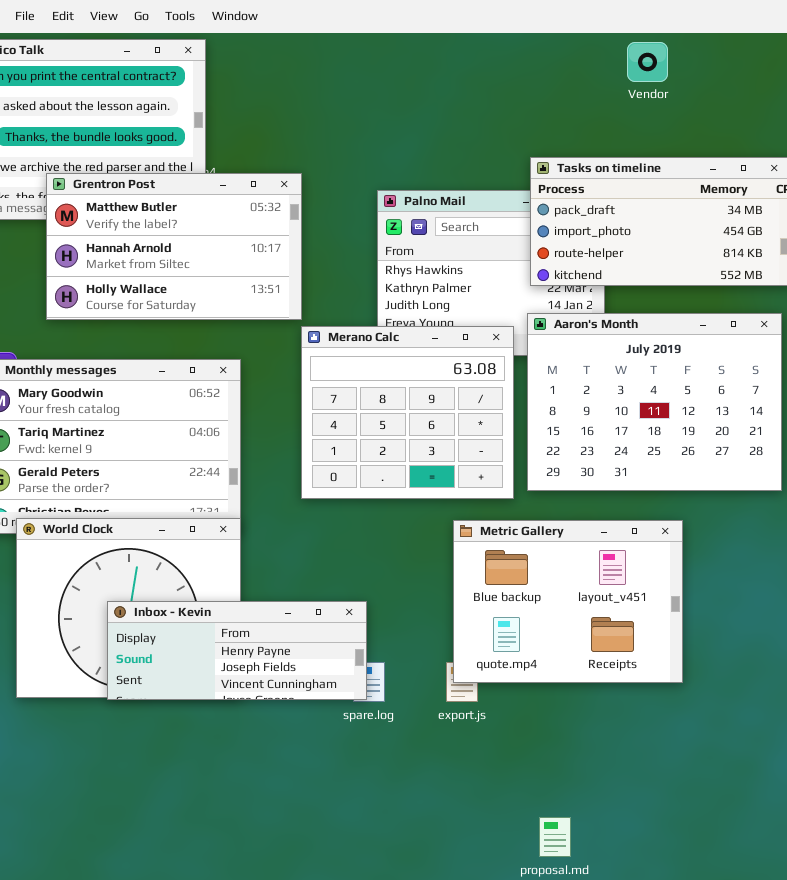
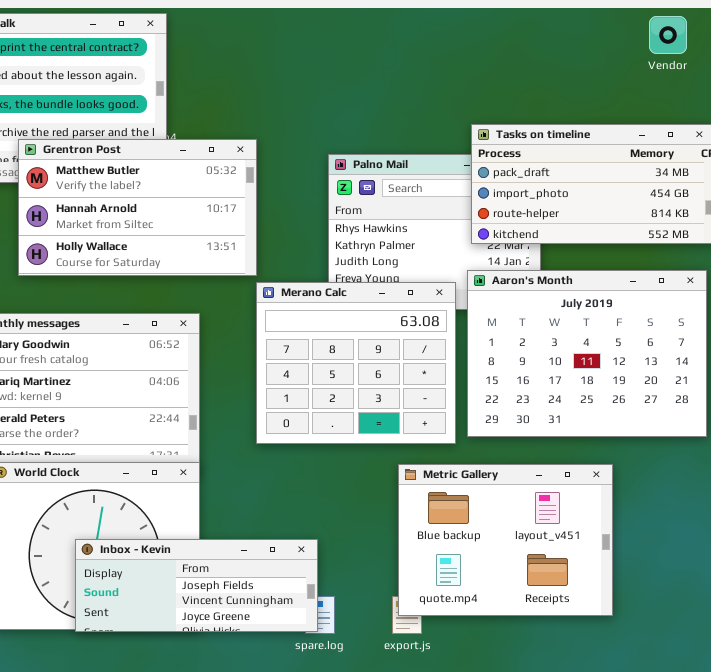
Vendor: [627,42,668,82] -> [649,16,687,54], moved
Inbox - Kevin: [107,601,367,700] -> [75,539,318,632], scrolled down 1 row

